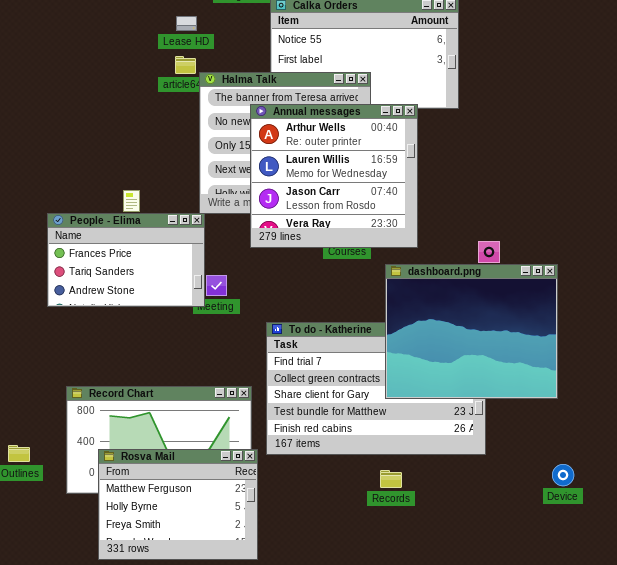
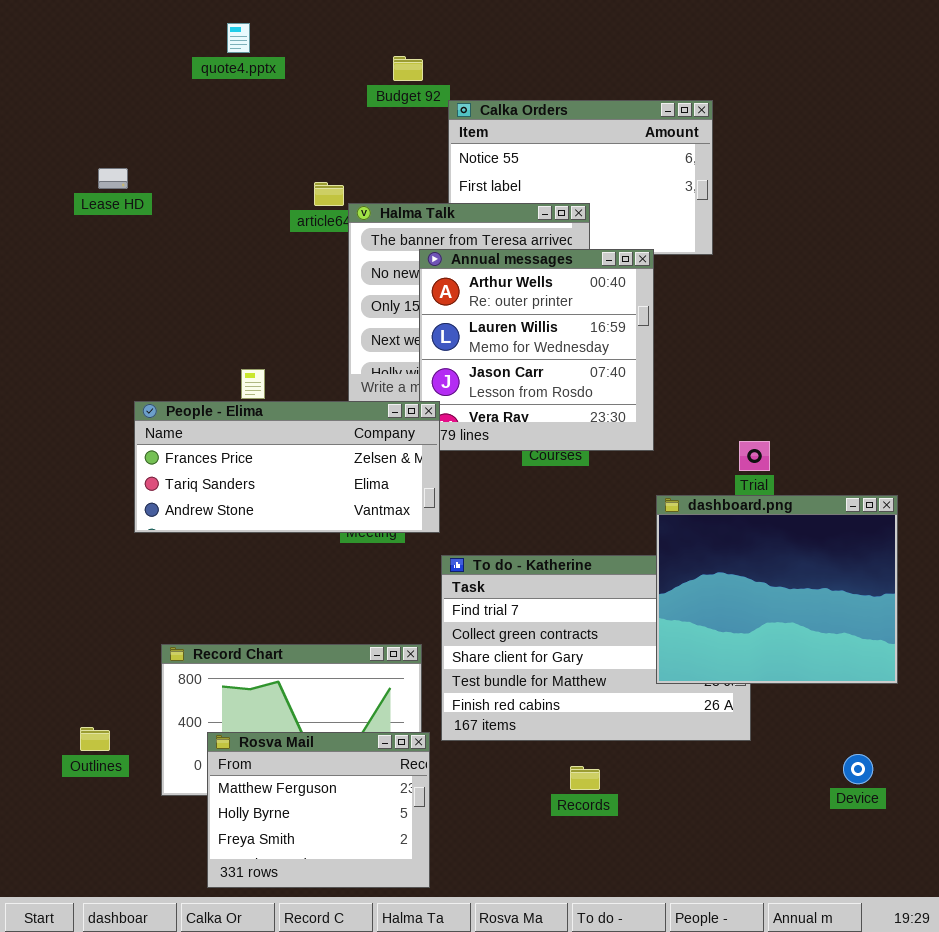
Lease HD: [176,16,197,31] -> [98,168,128,189], moved
People - Elima: [47,213,205,307] -> [134,401,440,533], resized
dashboard.png: [385,264,558,399] -> [656,495,898,684], moved
Records: [380,470,402,488] -> [570,766,600,790], moved

